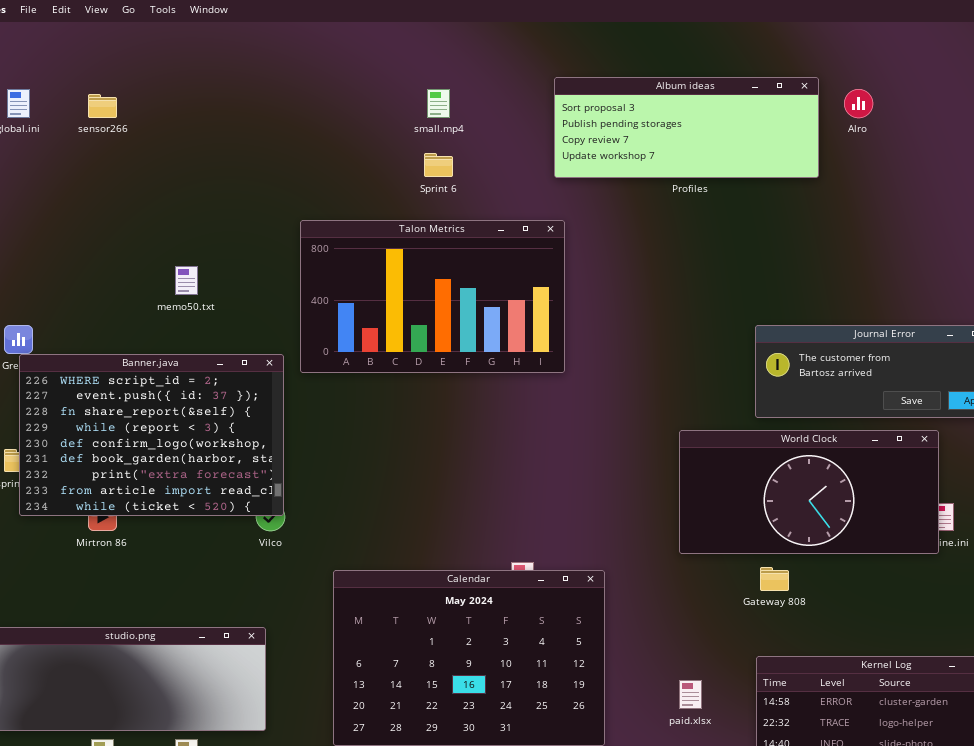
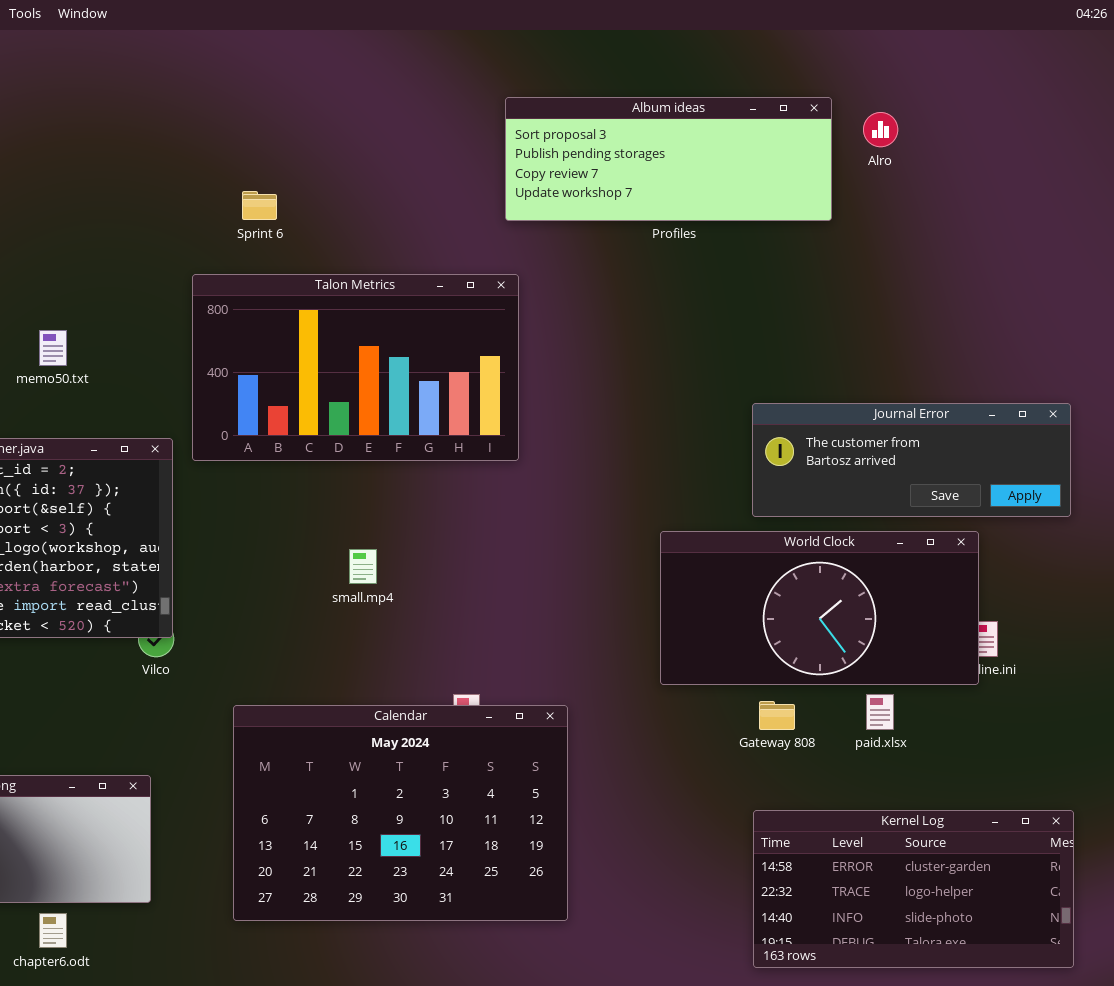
small.mp4: [427,89,450,118] -> [349,549,377,584], moved
Sprint 6: [424,153,453,177] -> [242,191,277,220], moved
paid.xlsx: [679,680,702,709] -> [866,694,894,730], moved

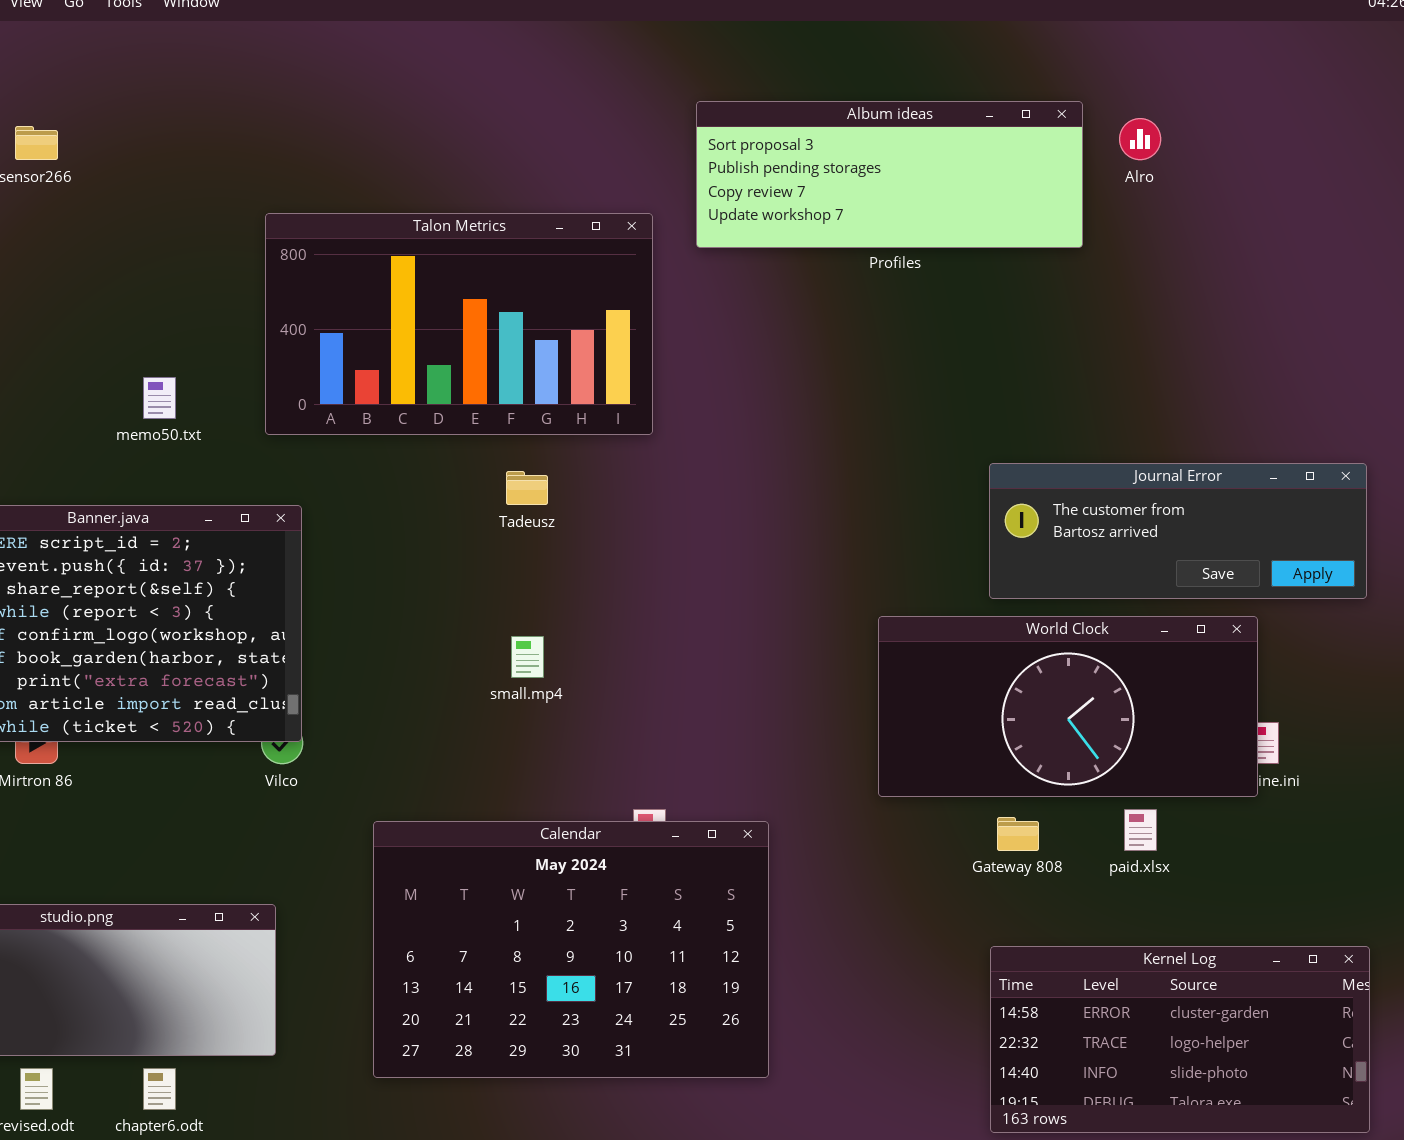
Talon Metrics: [192,274,519,461] -> [265,213,653,435], moved

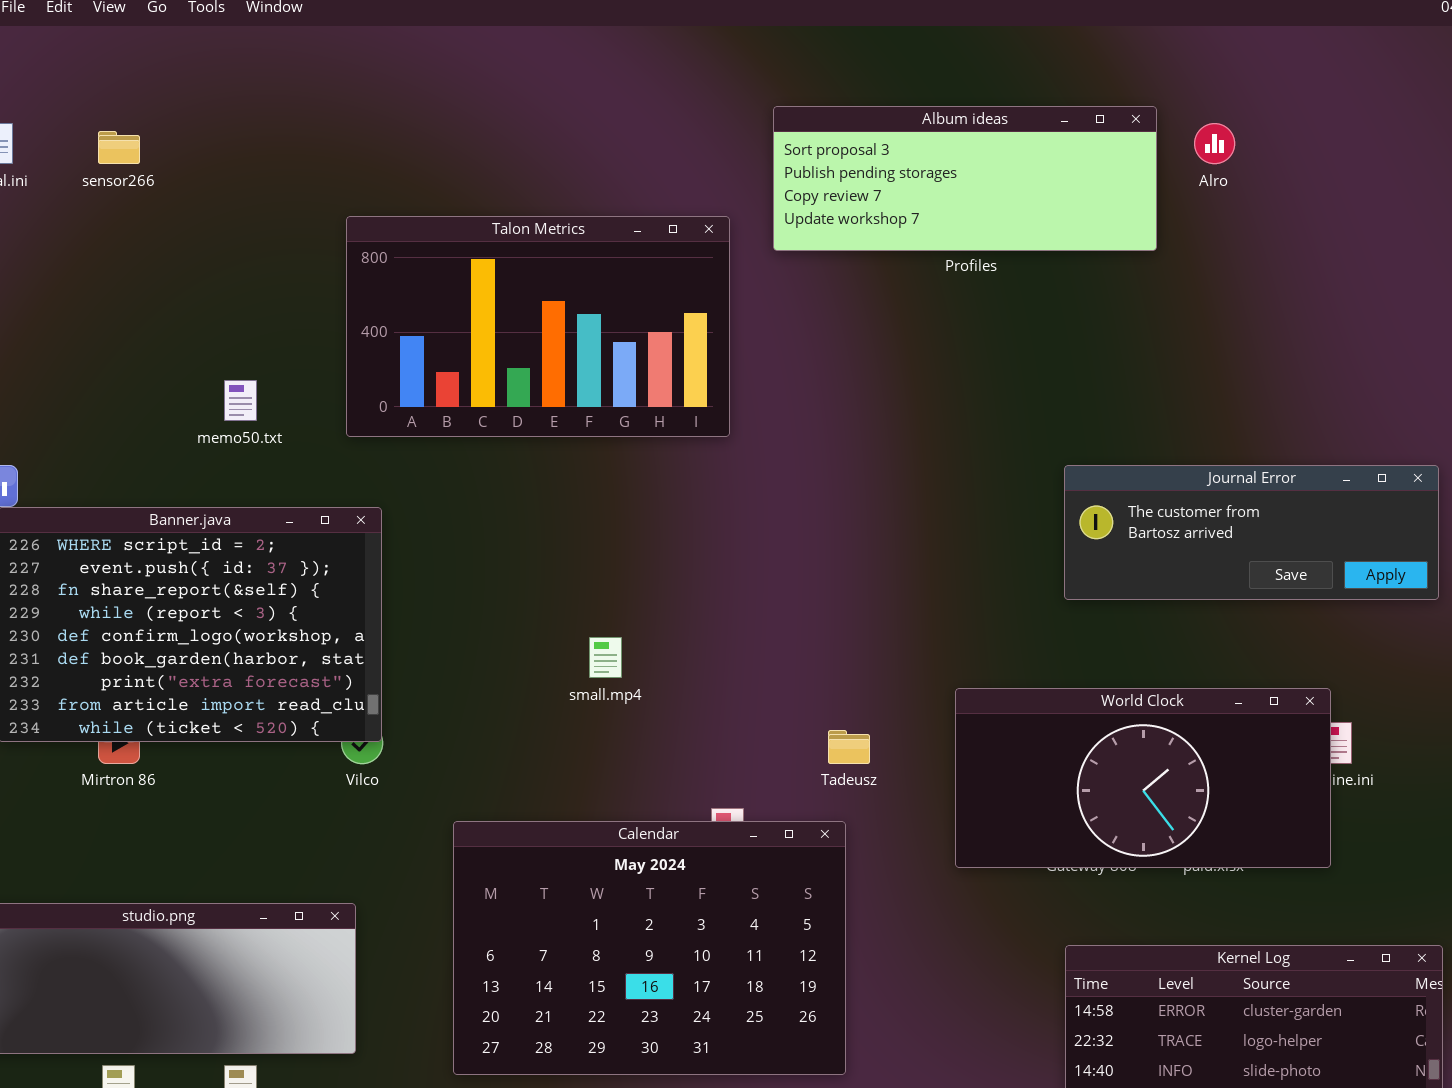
Tadeusz: [506,471,548,505] -> [828,730,870,764], moved
World Clock: [878,616,1258,797] -> [955,688,1331,868], moved

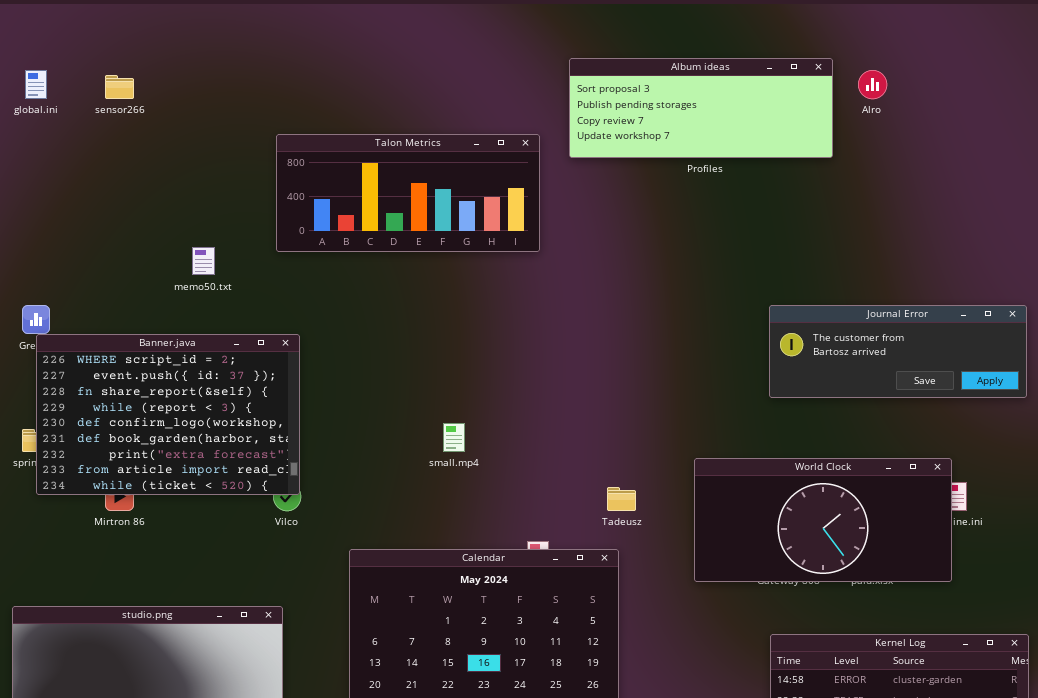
Talon Metrics: [346,216,730,437] -> [276,134,540,252], resized

